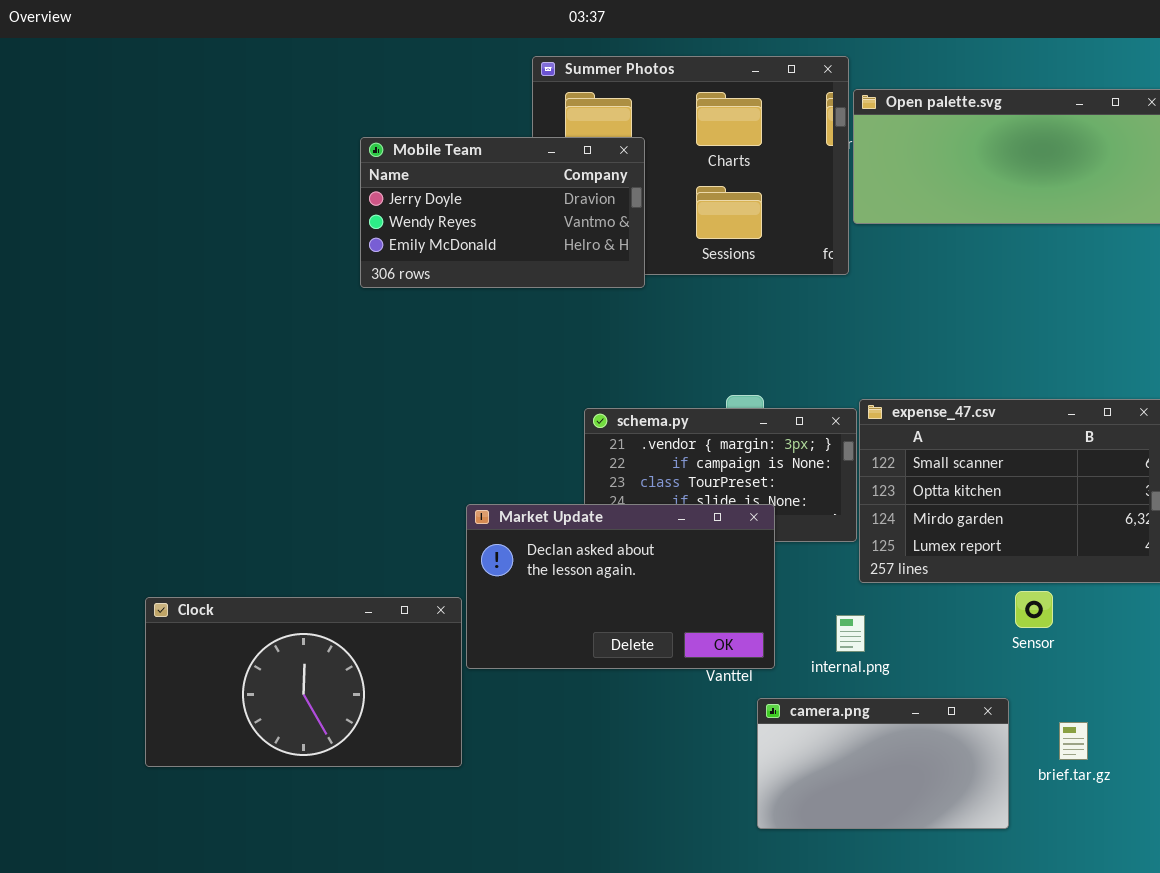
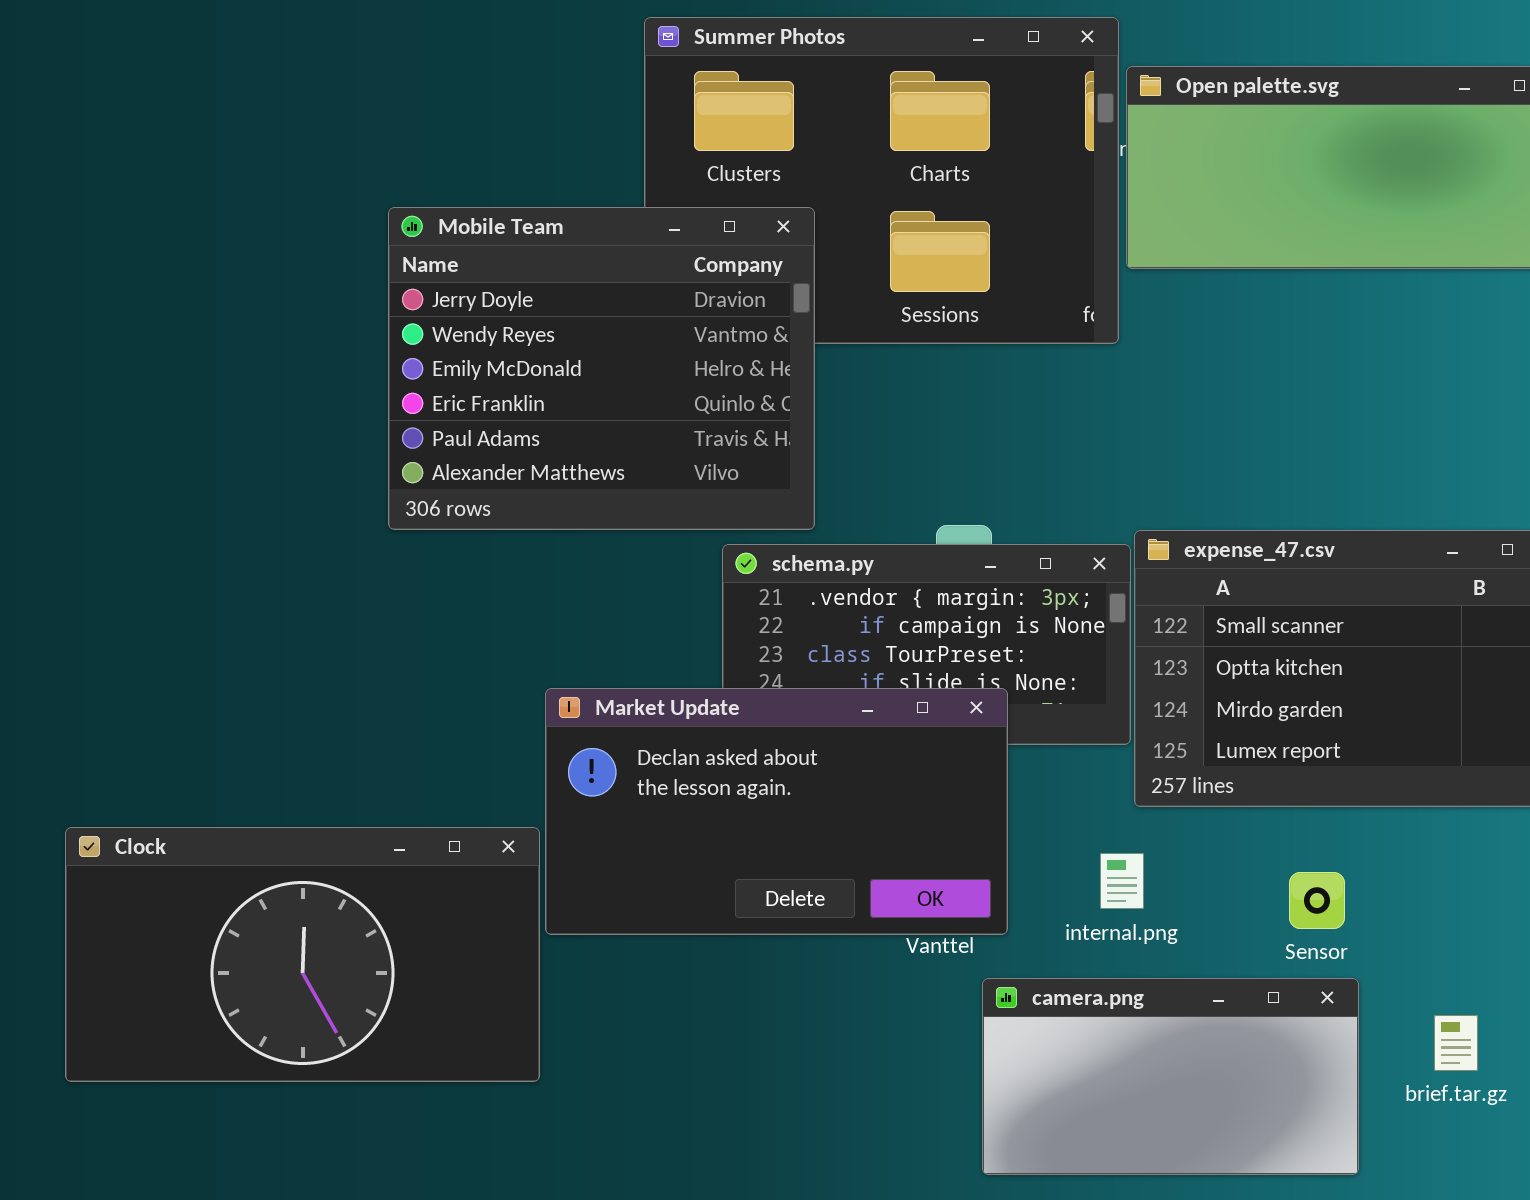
Mobile Team: [360,137,645,288] -> [388,207,815,530], moved, resized
Sensor: [1015,591,1053,628] -> [1289,872,1345,929], moved

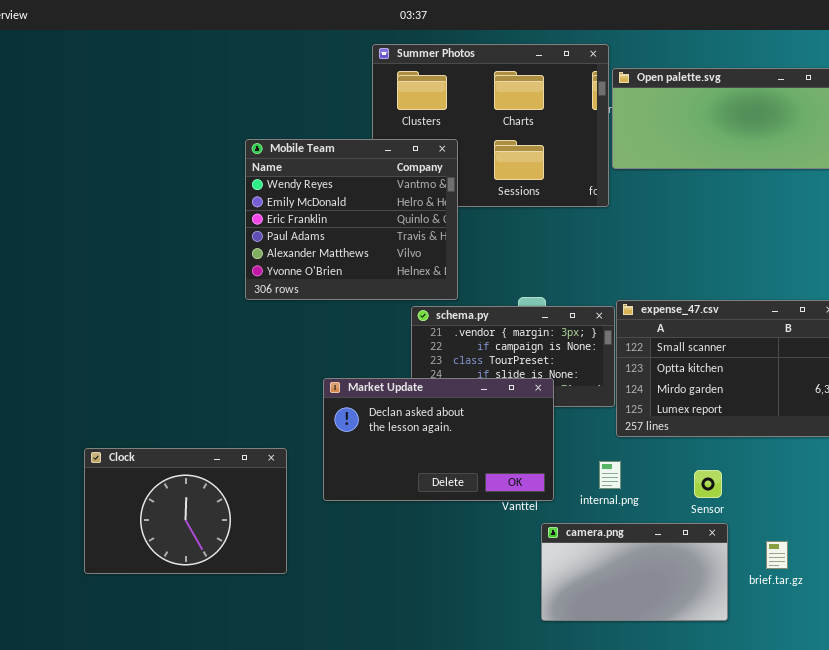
Mobile Team: [388,207,815,530] -> [245,139,458,300], scrolled down 1 row
Clock: [65,827,540,1082] -> [84,448,287,574], resized

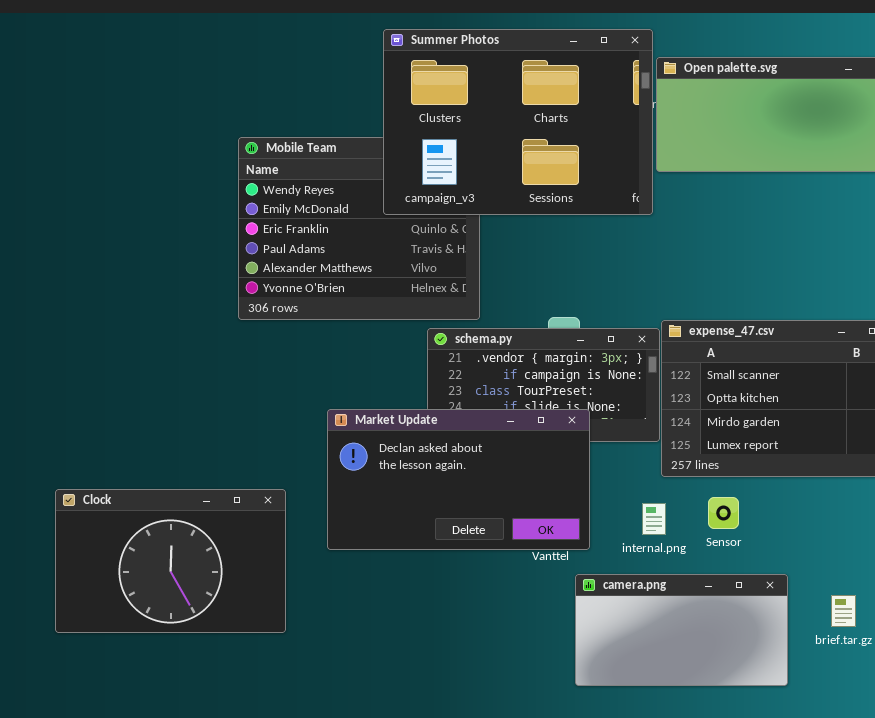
Summer Photos: [372,44,609,207] -> [383,29,653,215], raised
Sensor: [694,470,722,498] -> [708,497,739,529], moved

